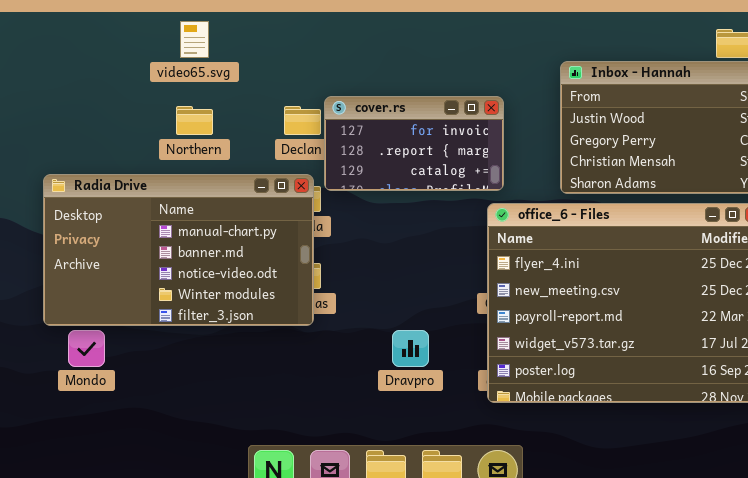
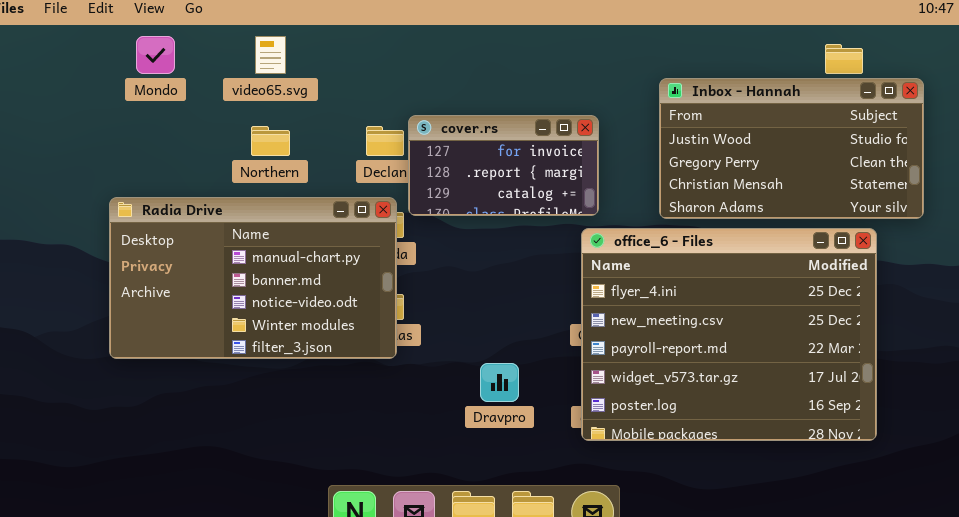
Mondo: [68,330,105,367] -> [136,36,175,74], moved

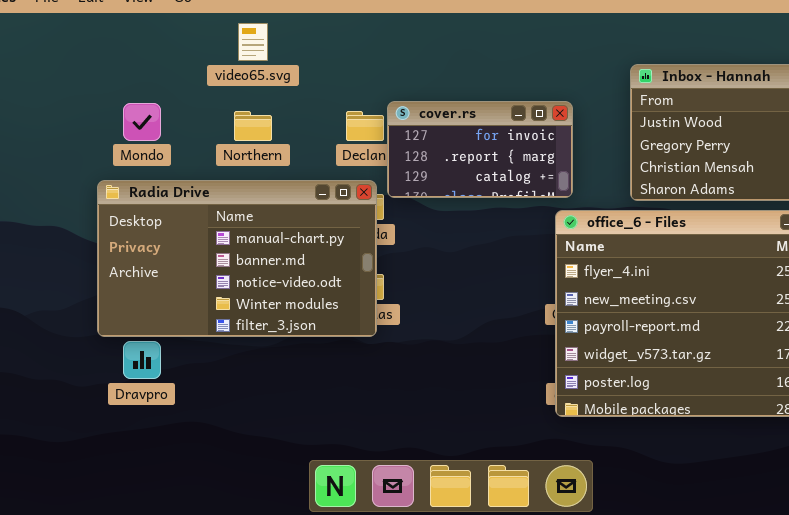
Mondo: [136,36,175,74] -> [123,103,161,141], moved
Dravpro: [480,363,519,402] -> [123,341,161,379], moved

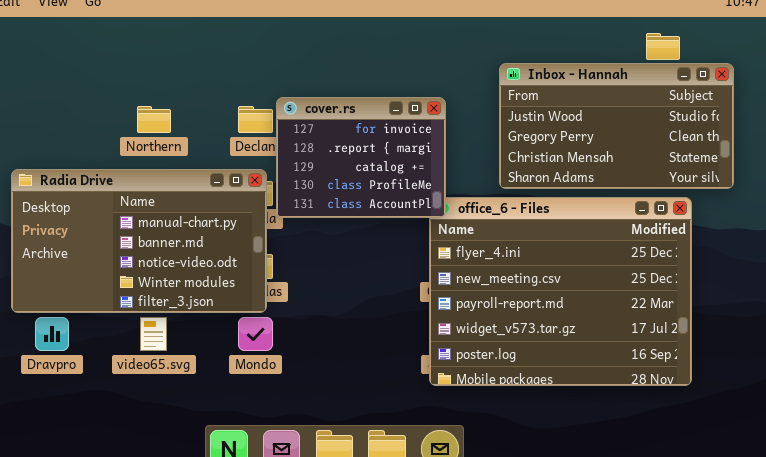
video65.svg: [238,23,268,61] -> [140,317,167,351], moved
cover.rs: [387,101,573,198] -> [276,97,446,218], resized
Mondo: [123,103,161,141] -> [238,317,273,351], moved

